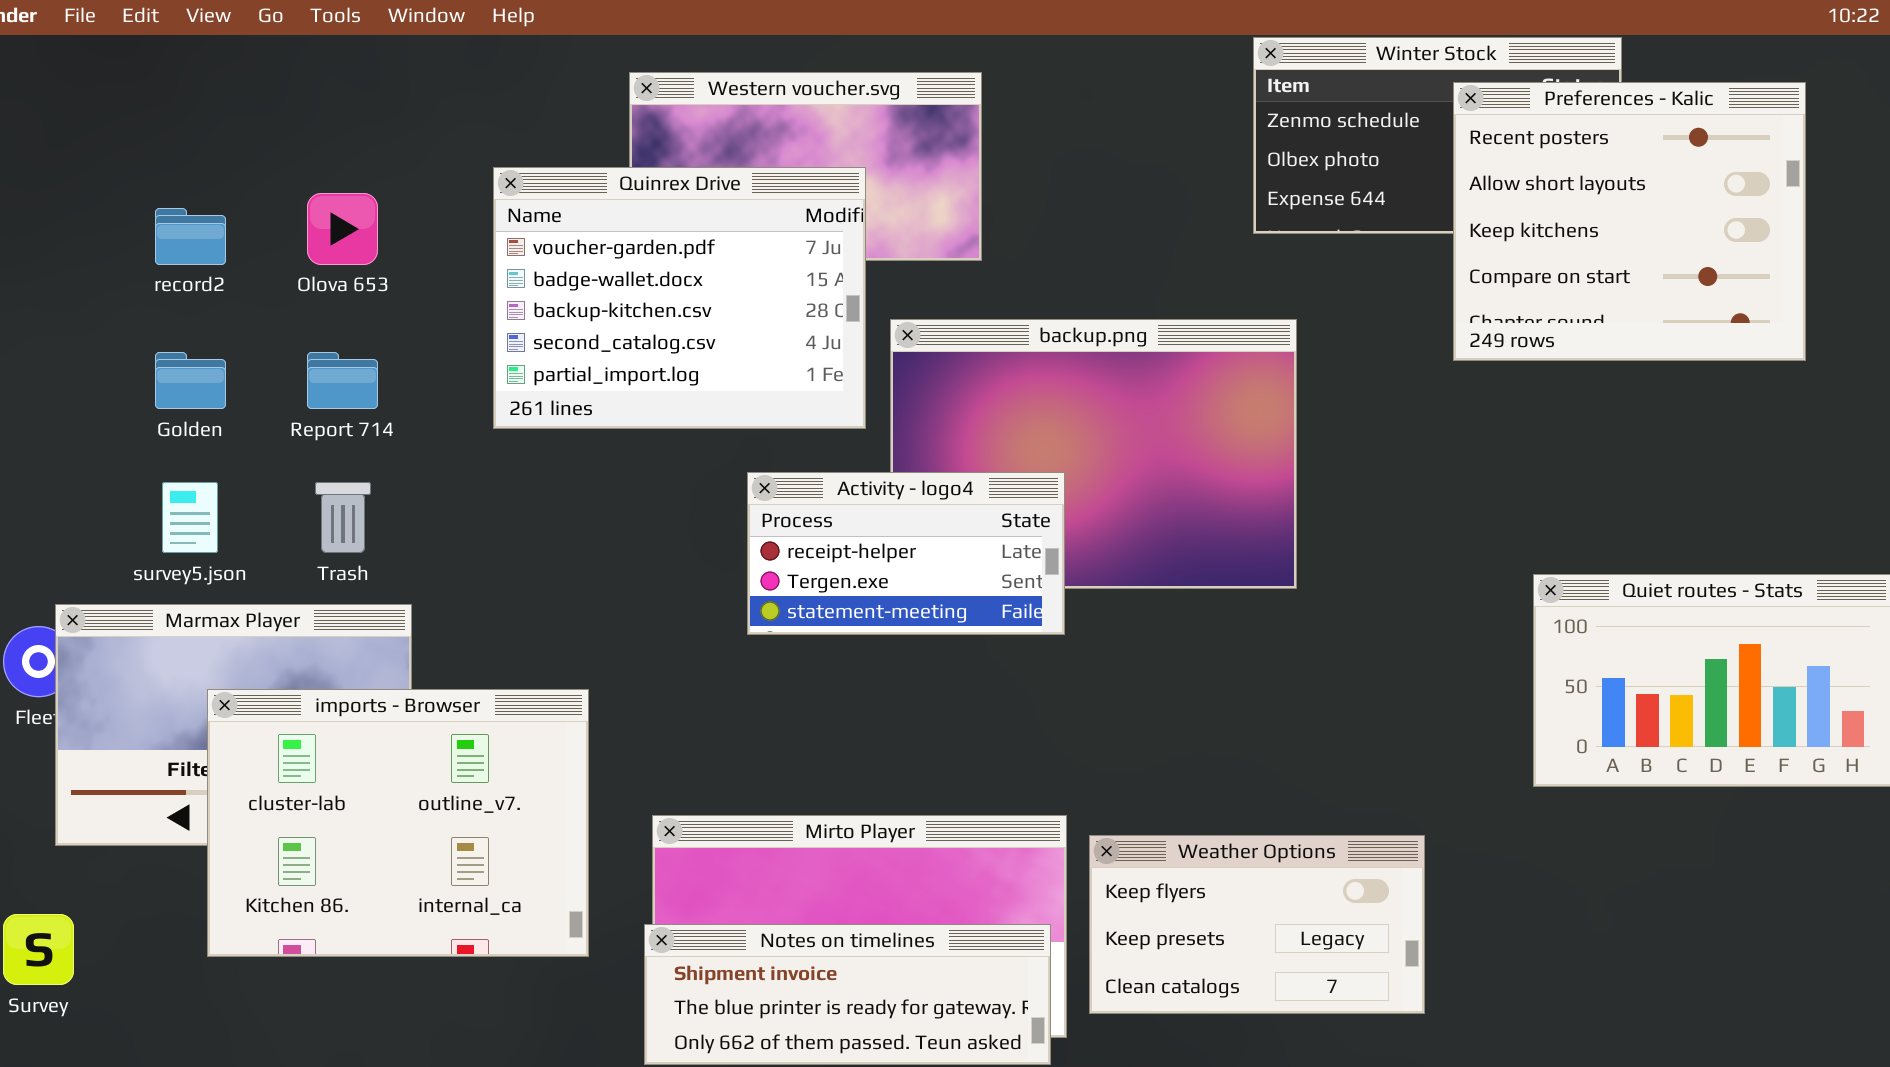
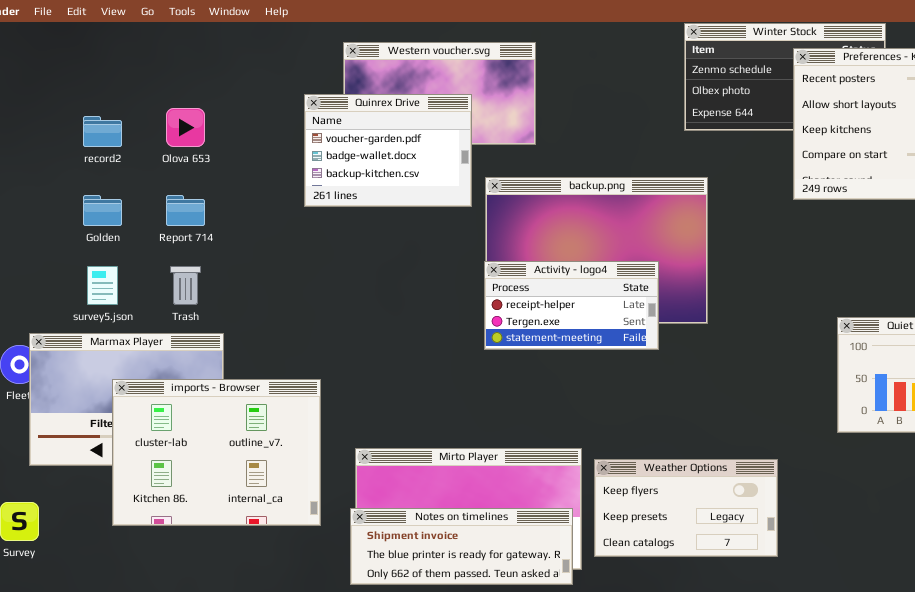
Quinrex Drive: [493,167,866,429] -> [304,94,472,207], resized
Activity - logo4: [747,472,1065,635] -> [484,261,659,350], moved

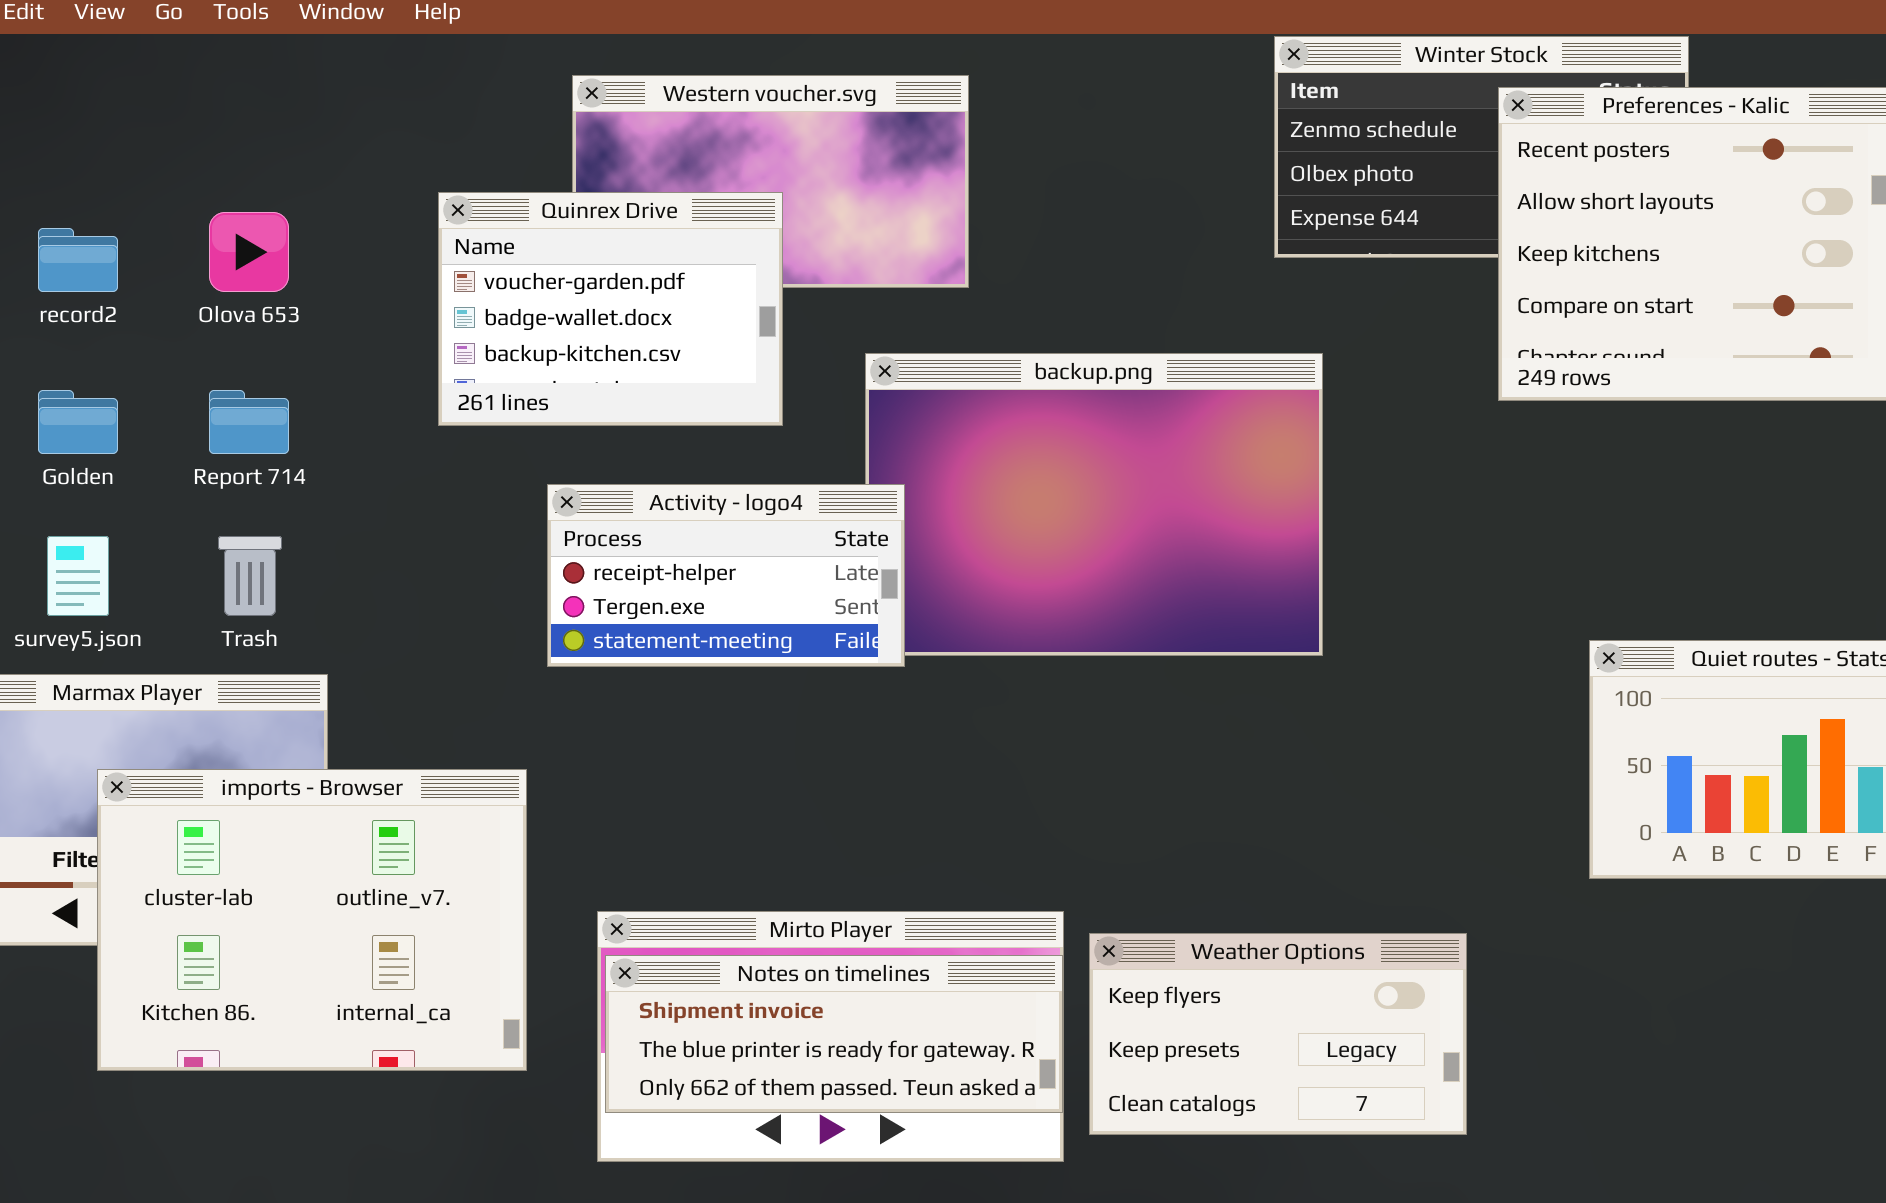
Quinrex Drive: [304,94,472,207] -> [438,192,783,426], moved
Activity - logo4: [484,261,659,350] -> [547,484,905,667], moved
Notes on timelines: [350,508,573,585] -> [605,955,1063,1113], moved

